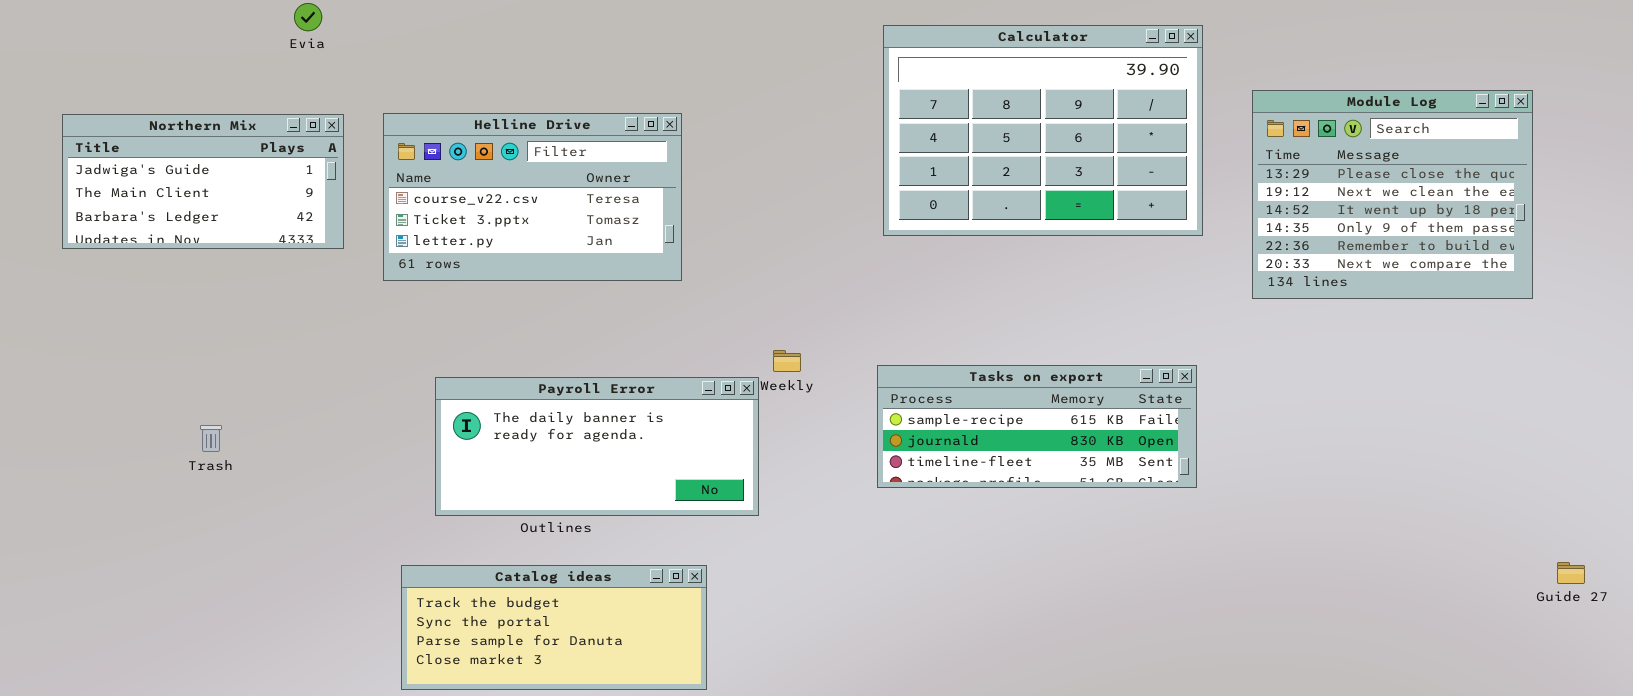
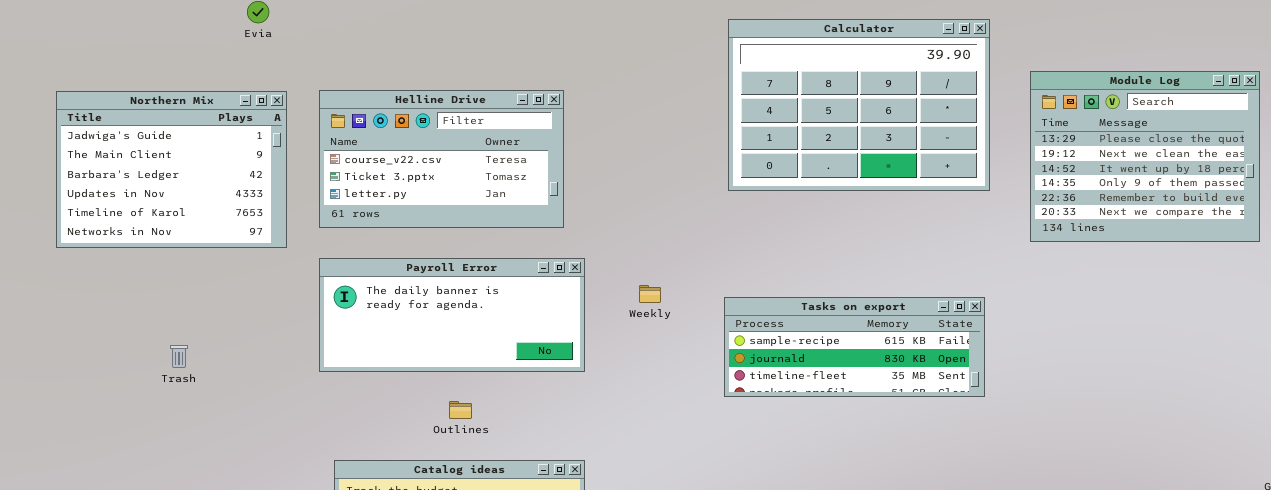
Northern Mix: [62,114,344,249] -> [56,91,287,248], resized
Payroll Error: [435,377,759,516] -> [319,258,585,372], moved

